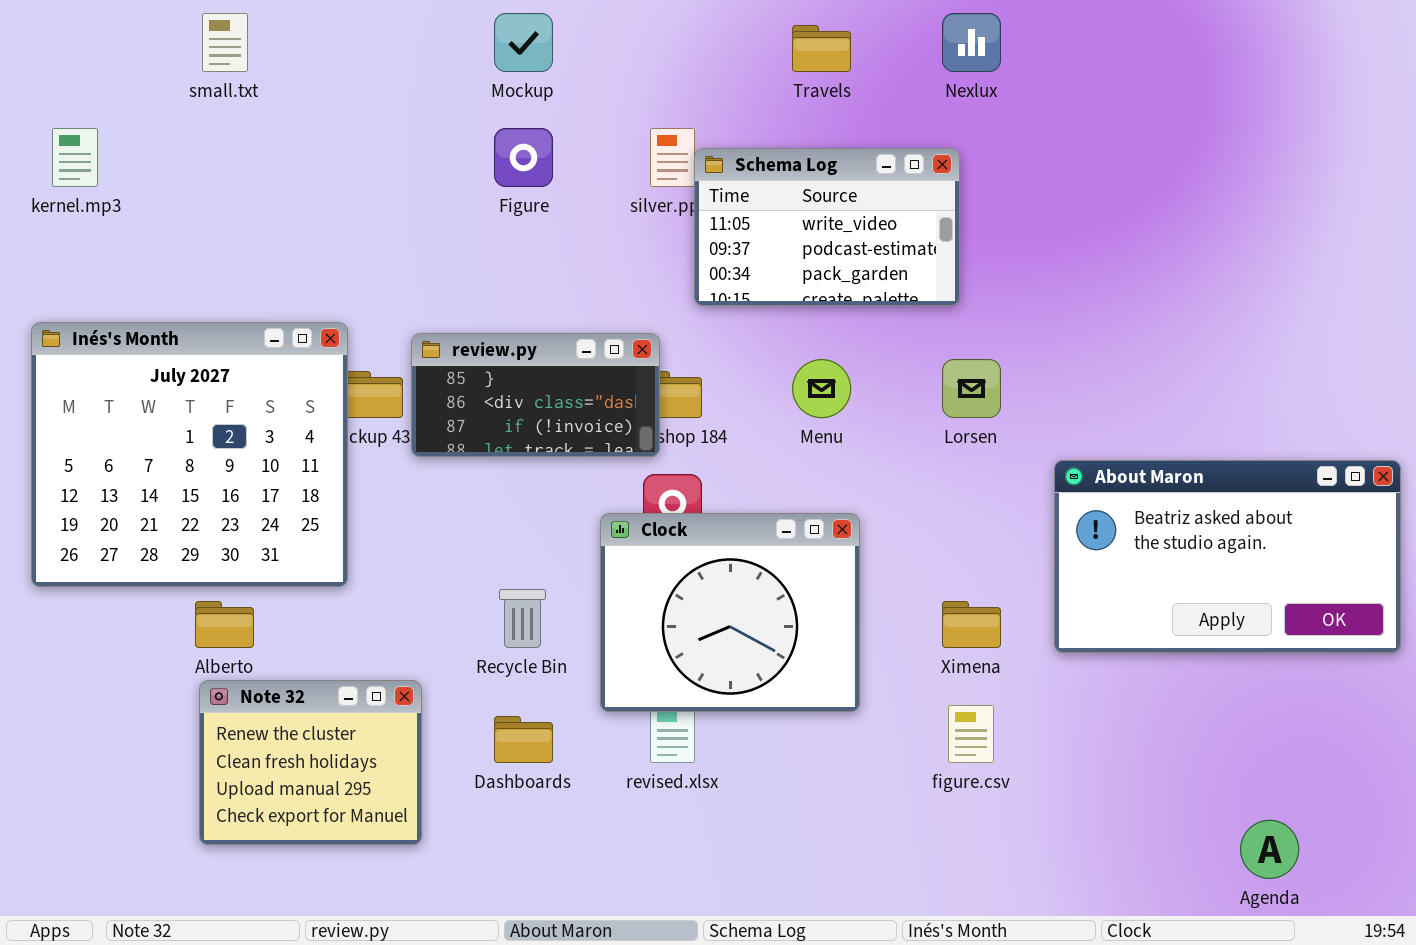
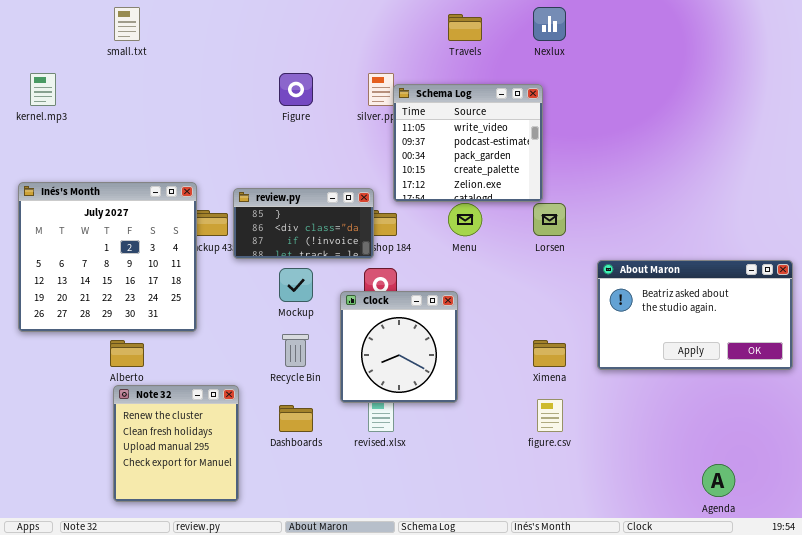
Mockup: [494,13,553,72] -> [279,268,313,302], moved
Schema Log: [694,148,960,306] -> [393,84,543,202], resized
Clock: [600,513,860,712] -> [340,291,458,403], resized
Note 32: [199,680,422,845] -> [113,385,239,502], resized

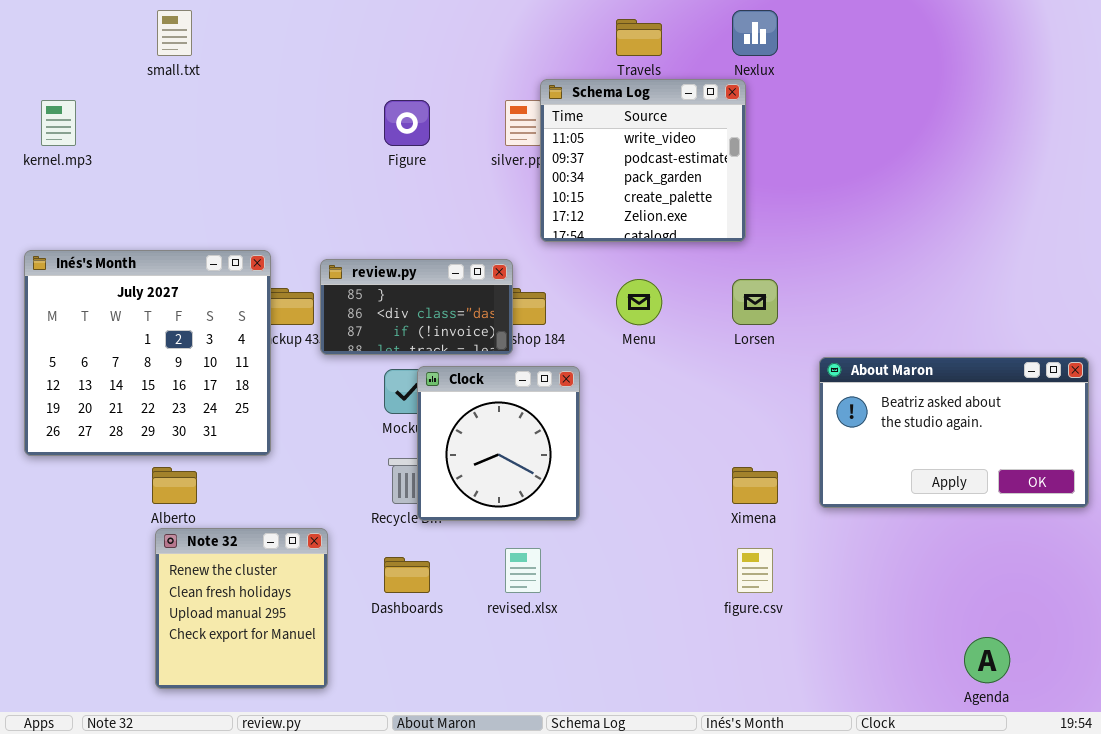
Schema Log: [393,84,543,202] -> [540,79,746,242], moved
Clock: [340,291,458,403] -> [417,366,580,521], moved

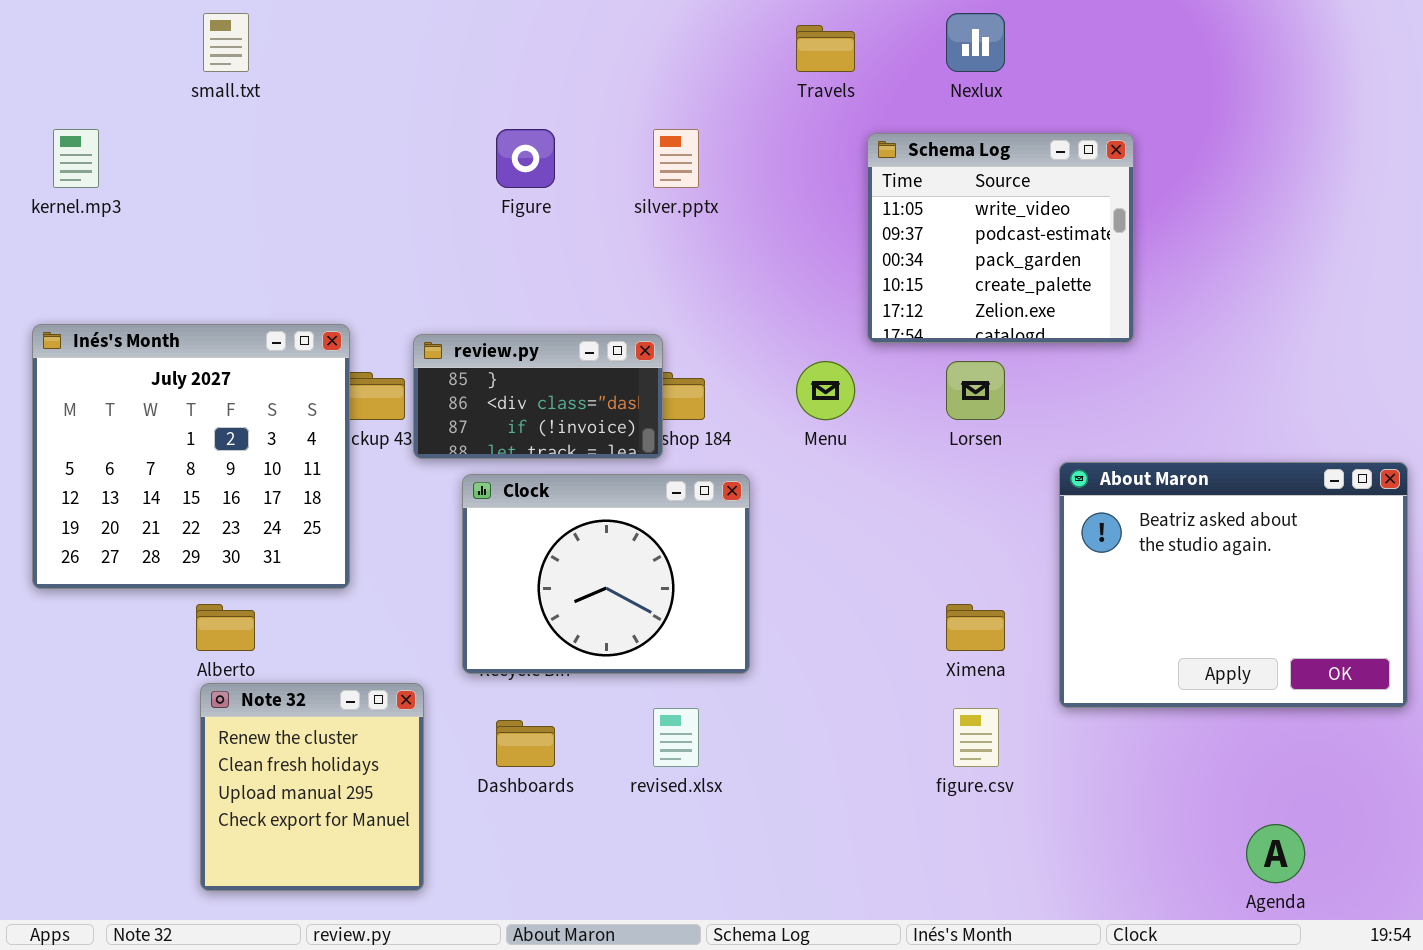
Schema Log: [540,79,746,242] -> [867,133,1134,343], moved
About Maron: [819,357,1089,508] -> [1059,462,1408,708], resized
Clock: [417,366,580,521] -> [462,474,750,674], resized

